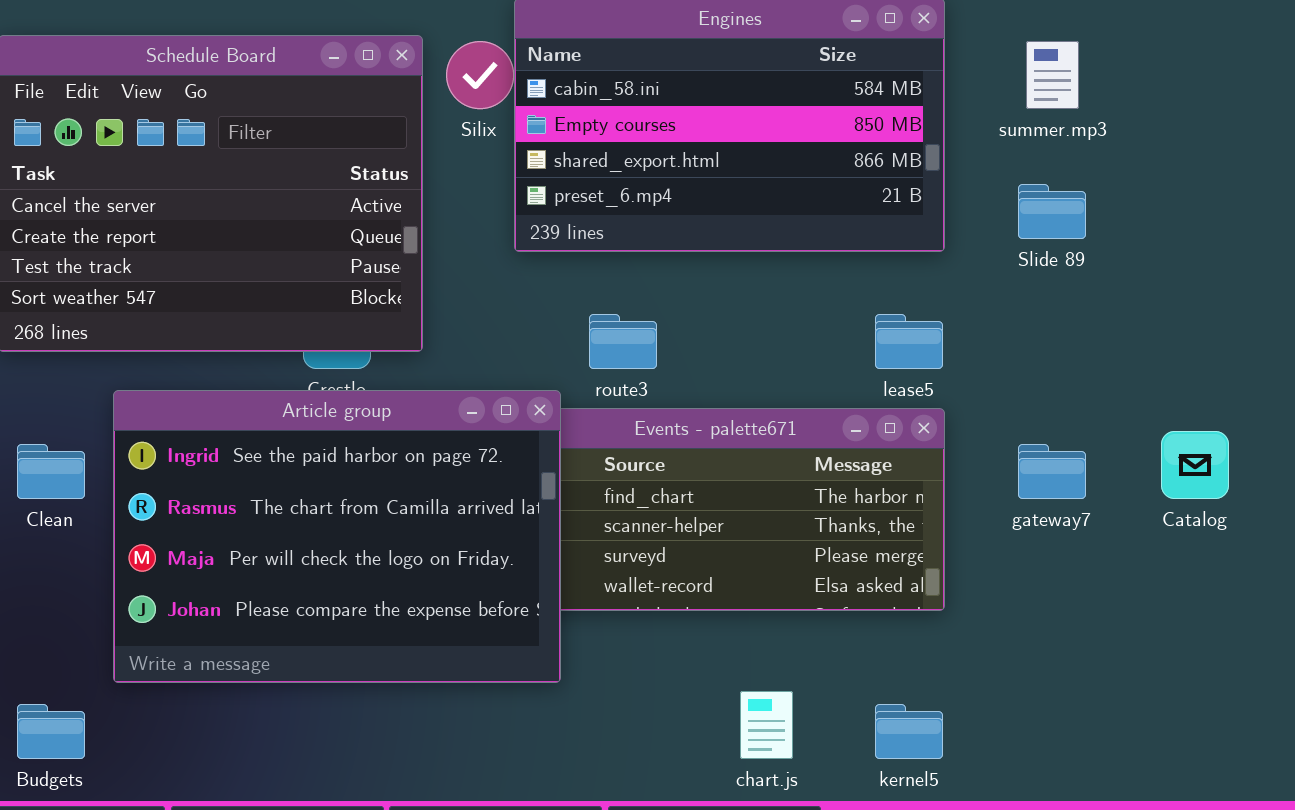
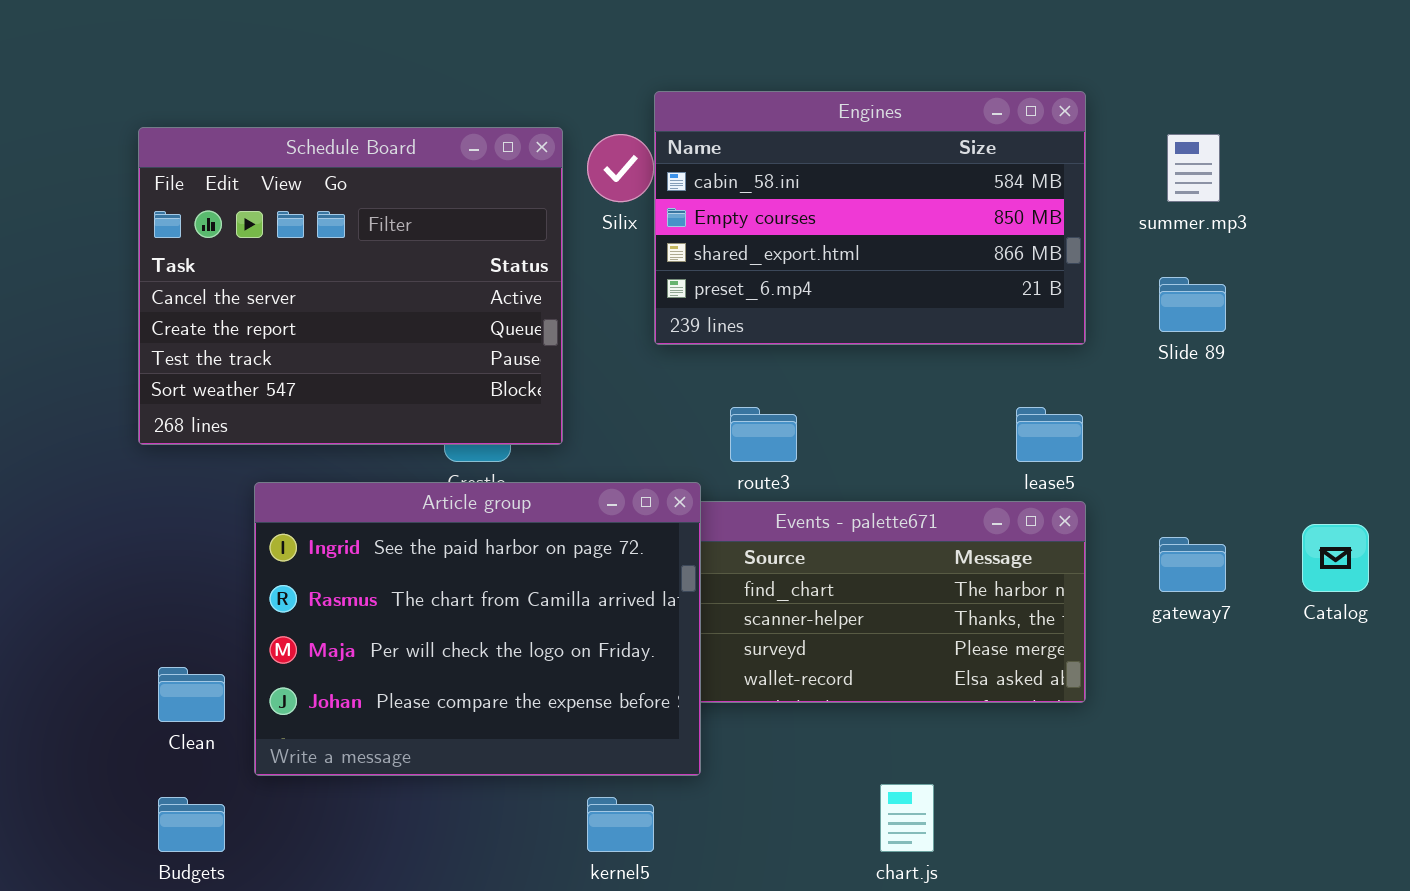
Clean: [17,444,85,499] -> [158,667,225,722], moved
kernel5: [875,704,943,759] -> [587,797,654,852], moved

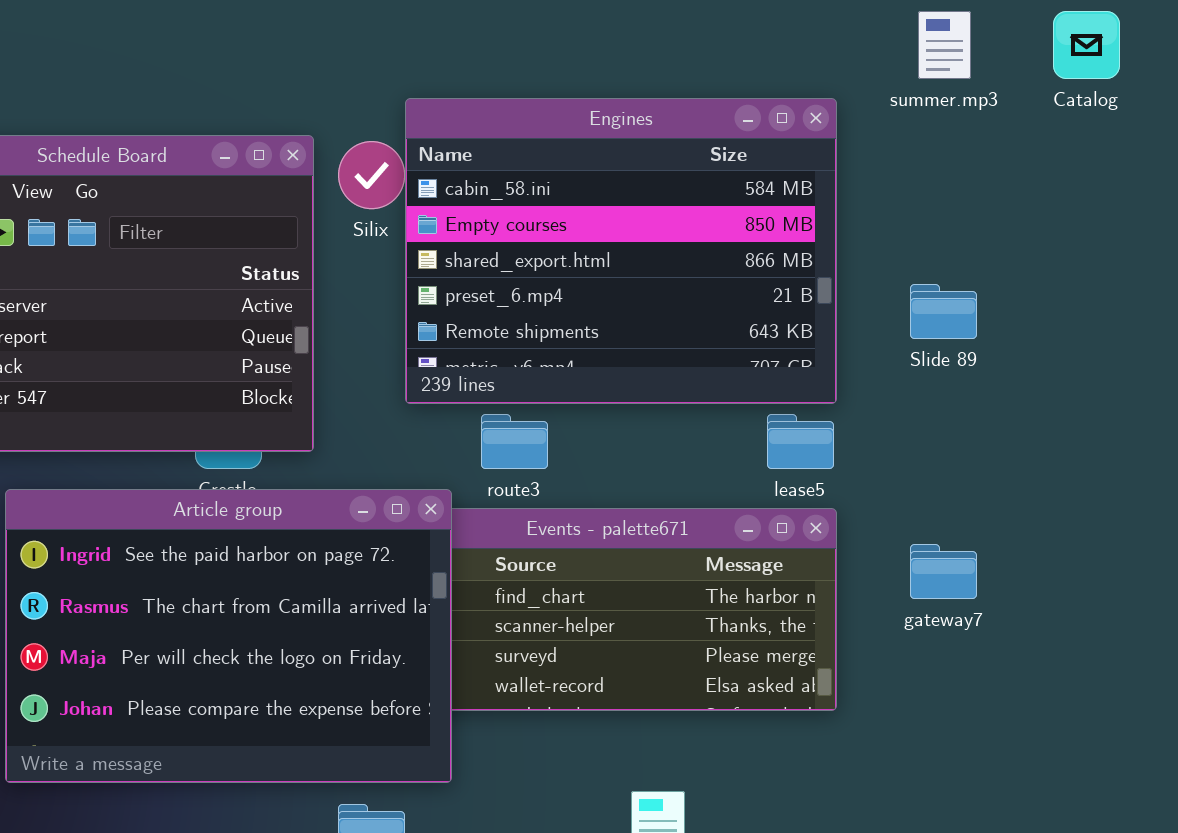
Engines: [654,91,1086,345] -> [405,98,837,404], resized
summer.mp3: [1167,134,1220,202] -> [918,11,971,79], moved
Catalog: [1302,524,1369,592] -> [1053,11,1120,79], moved

